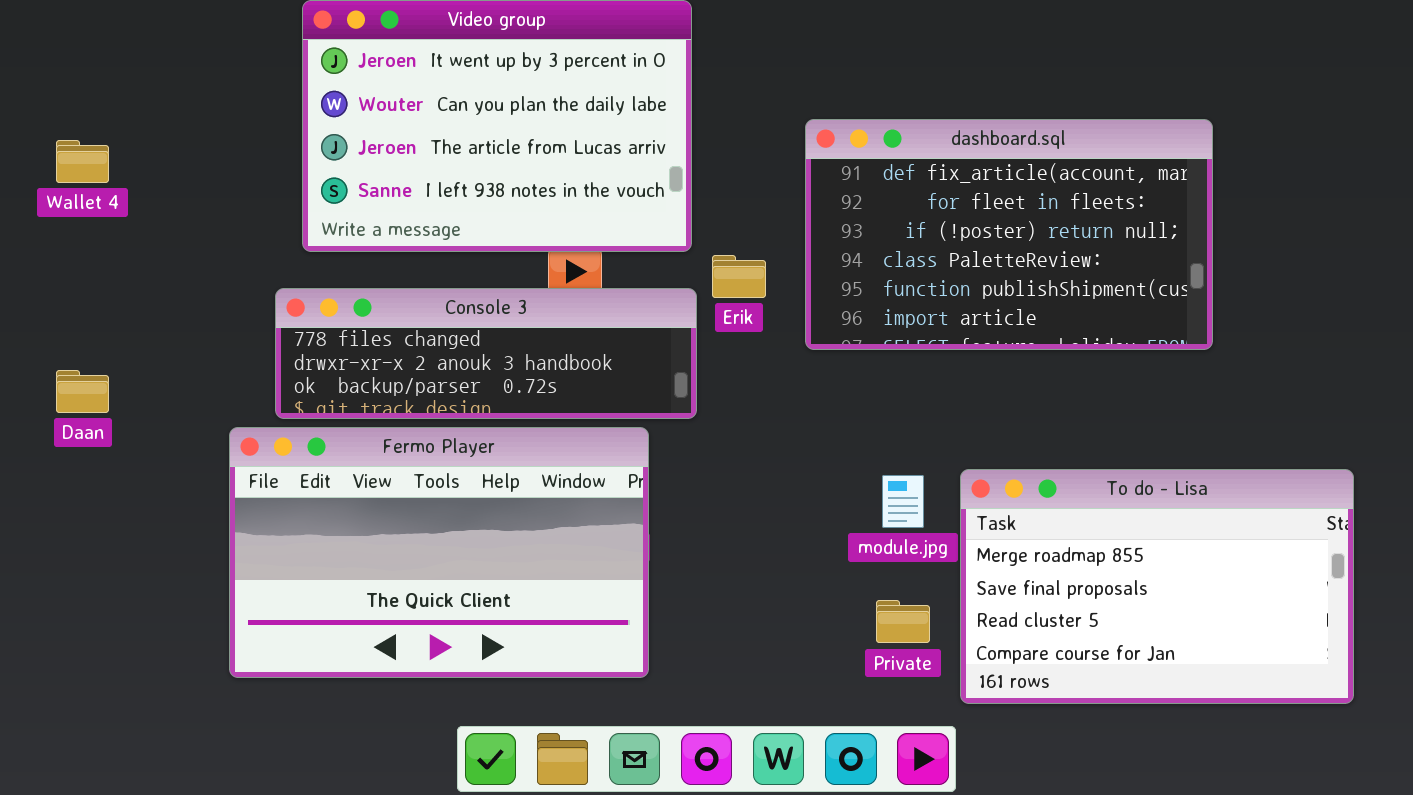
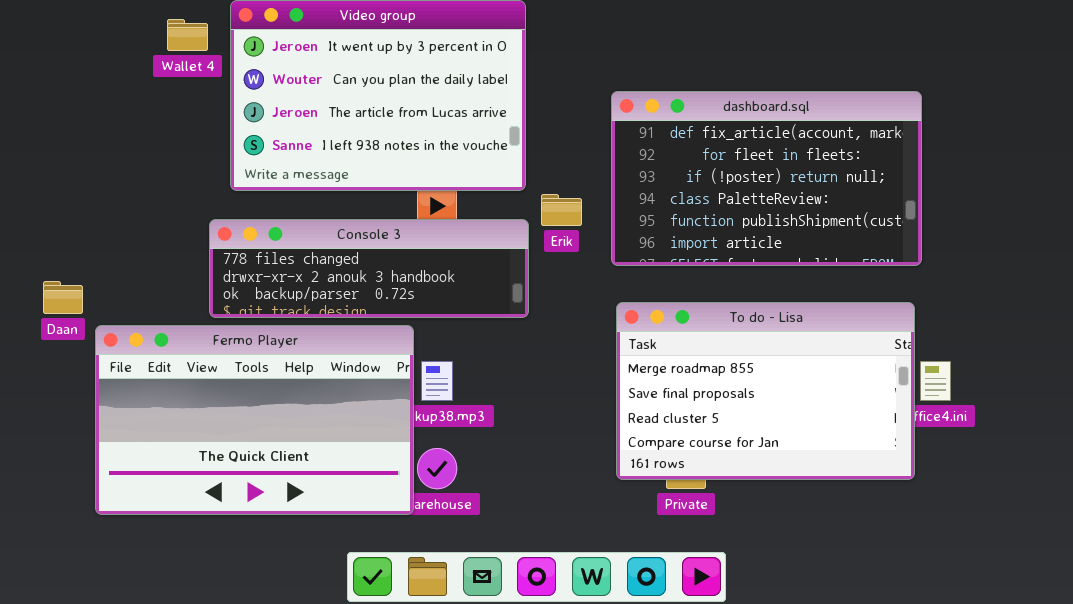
Wallet 4: [56,140,109,183] -> [167,19,208,51], moved
Fermo Player: [229,427,649,678] -> [95,325,414,515], moved
To do - Lisa: [960,469,1354,704] -> [616,302,915,480], moved

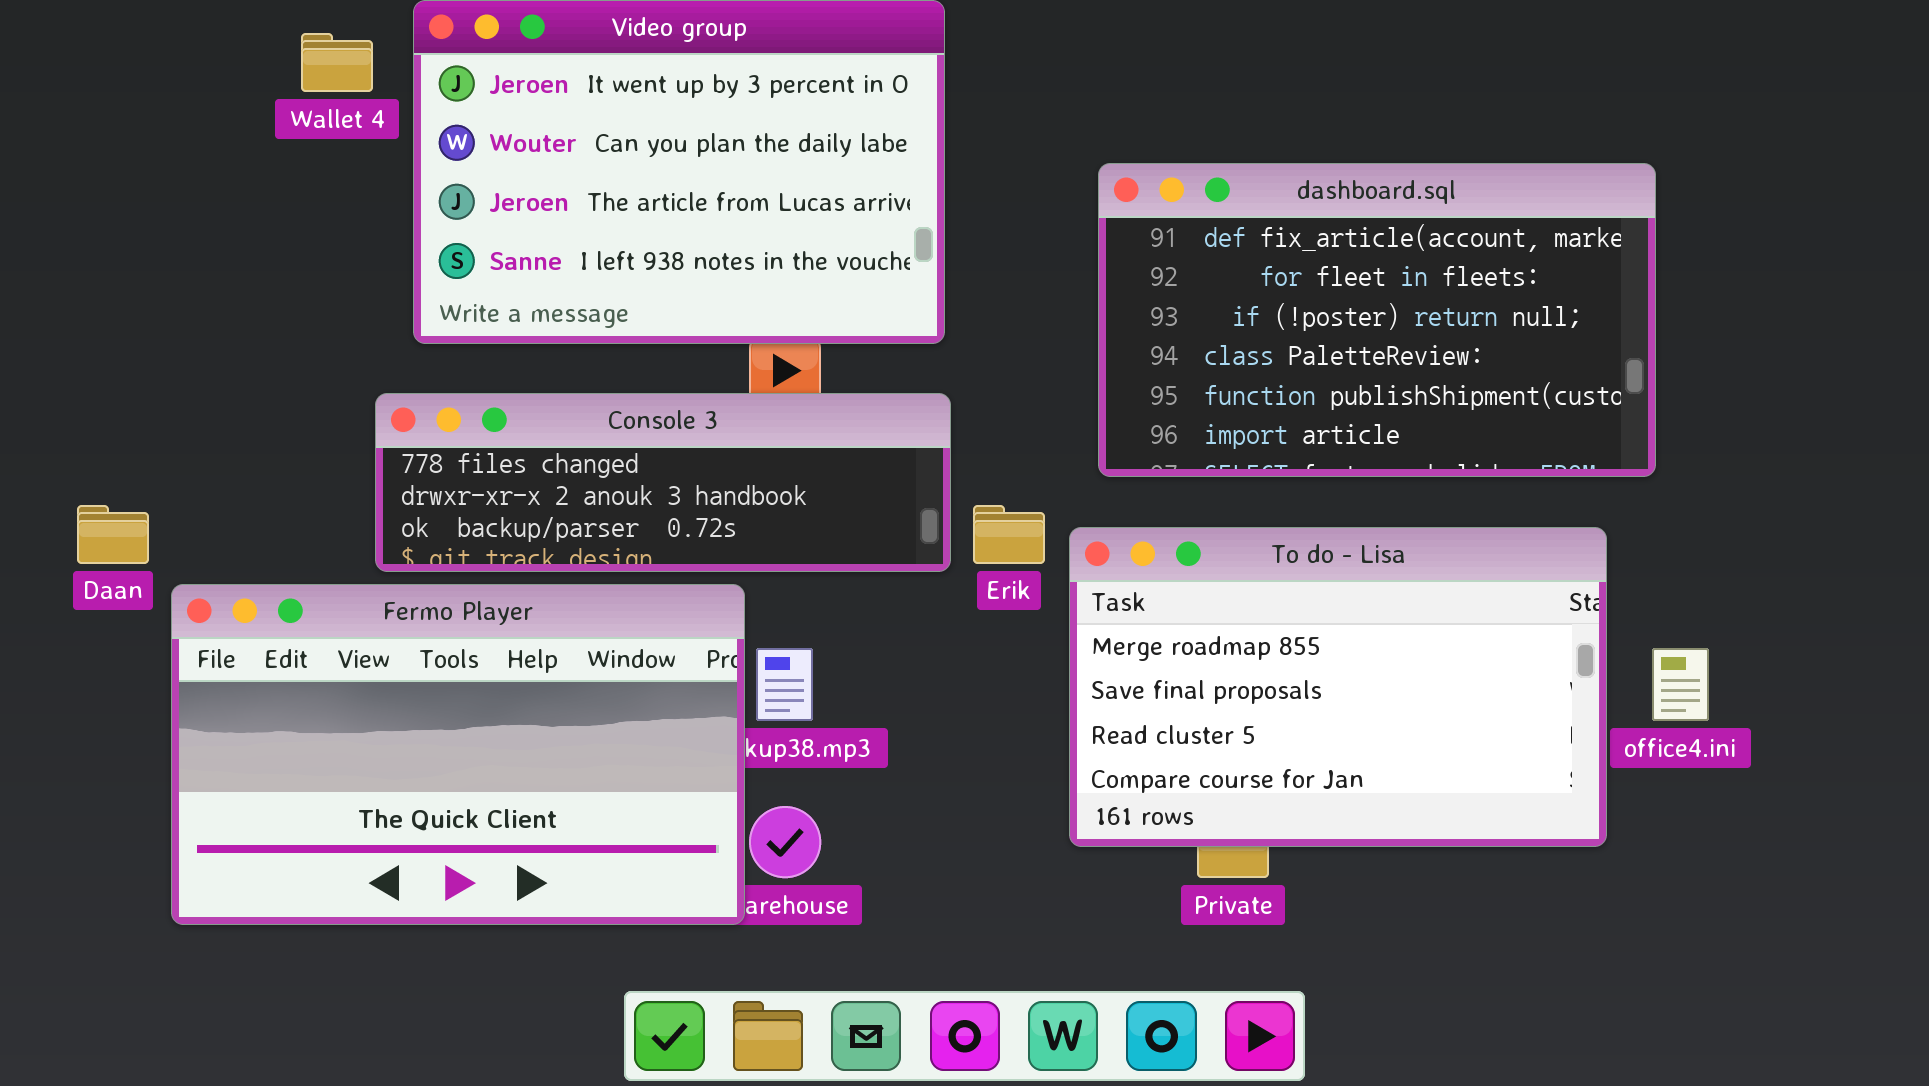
Erik: [541,194,582,226] -> [973,505,1045,564], moved
To do - Lisa: [616,302,915,480] -> [1069,527,1607,847], moved

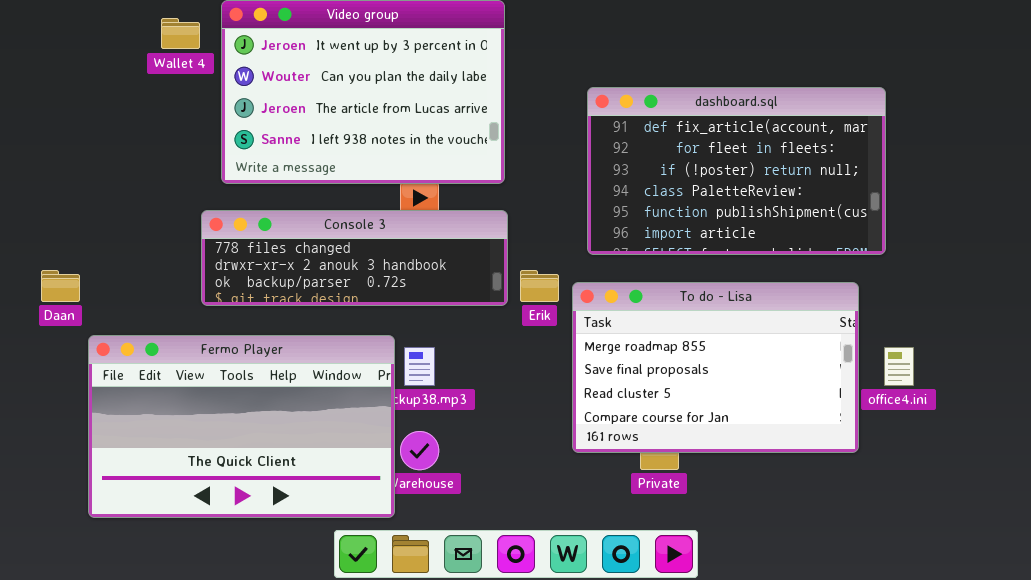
Fermo Player: [171,584,745,925] -> [88,335,395,518], moved

